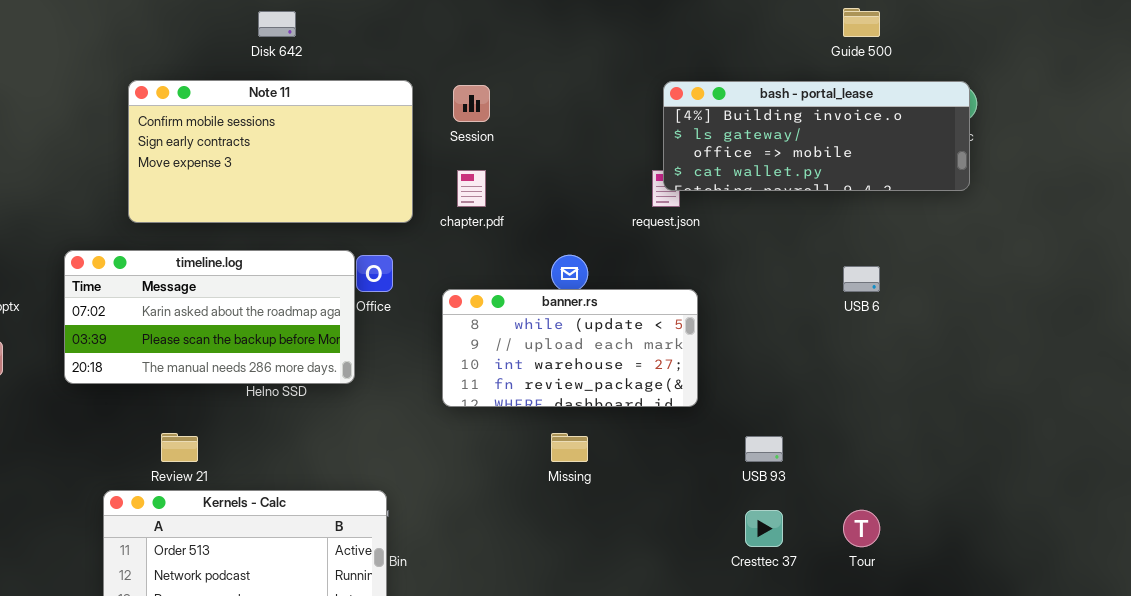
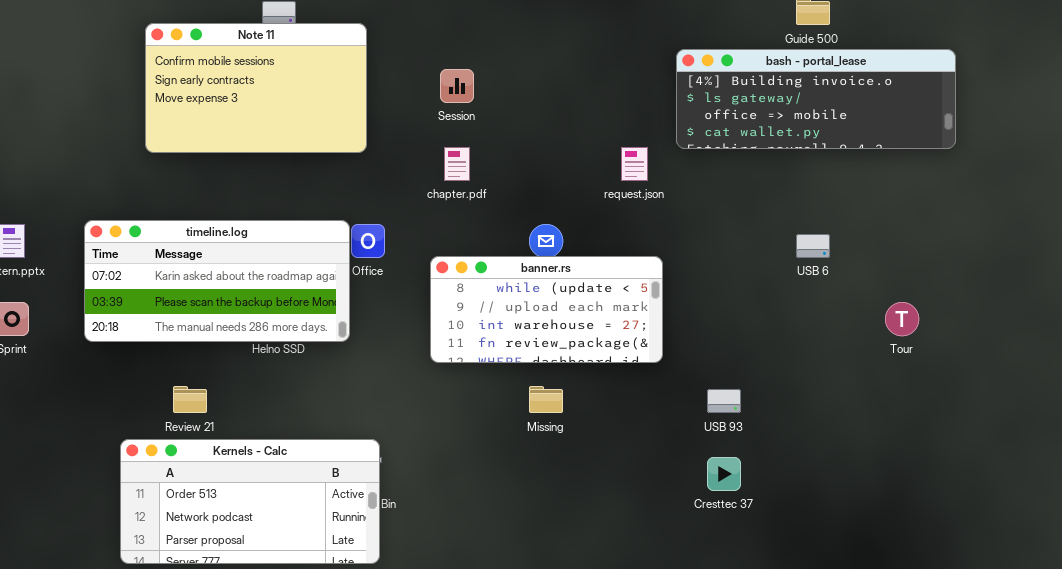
Note 11: [128,80,413,223] -> [145,23,367,153], moved, resized
bash - portal_lease: [663,81,970,191] -> [676,49,956,149], moved
Tour: [843,510,880,547] -> [885,302,919,336], moved

